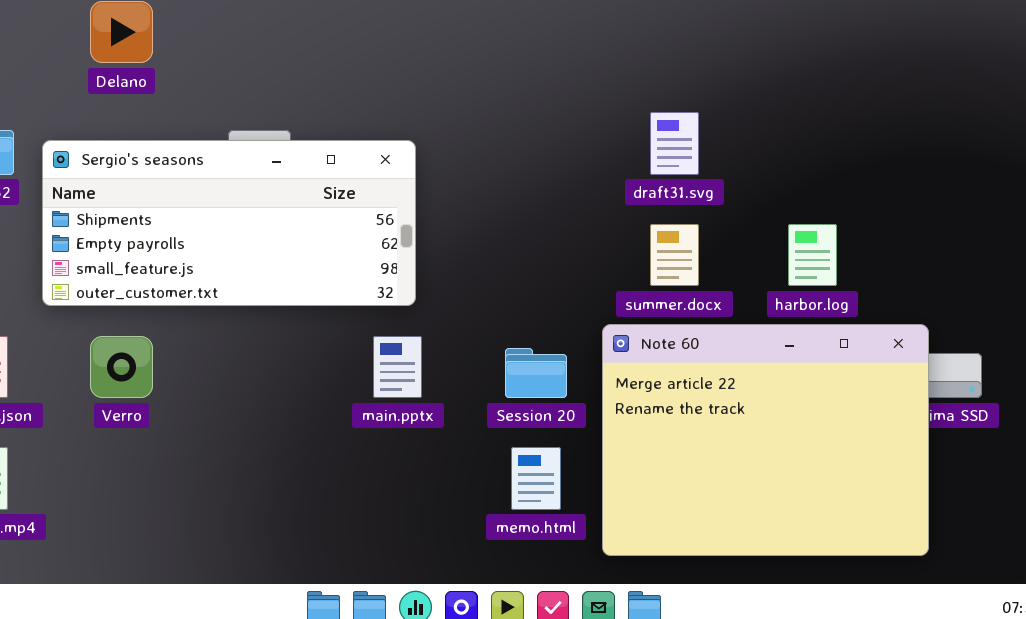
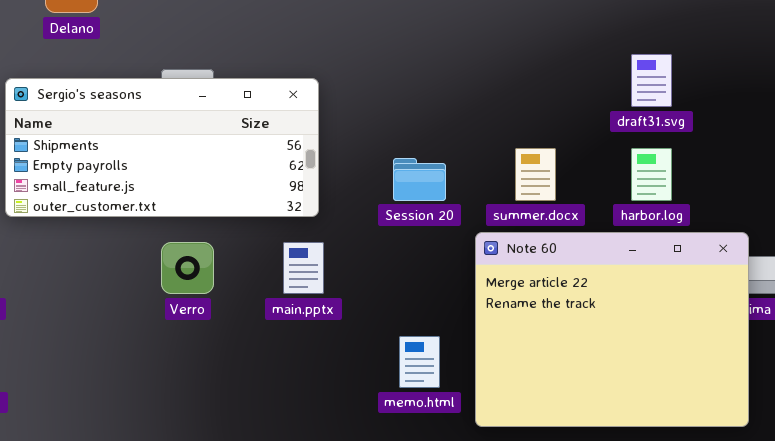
draft31.svg: [650,112,699,175] -> [631,54,672,107], moved
Verro: [90,336,153,398] -> [161,242,214,294], moved
Session 20: [505,348,567,398] -> [393,158,446,201], moved

